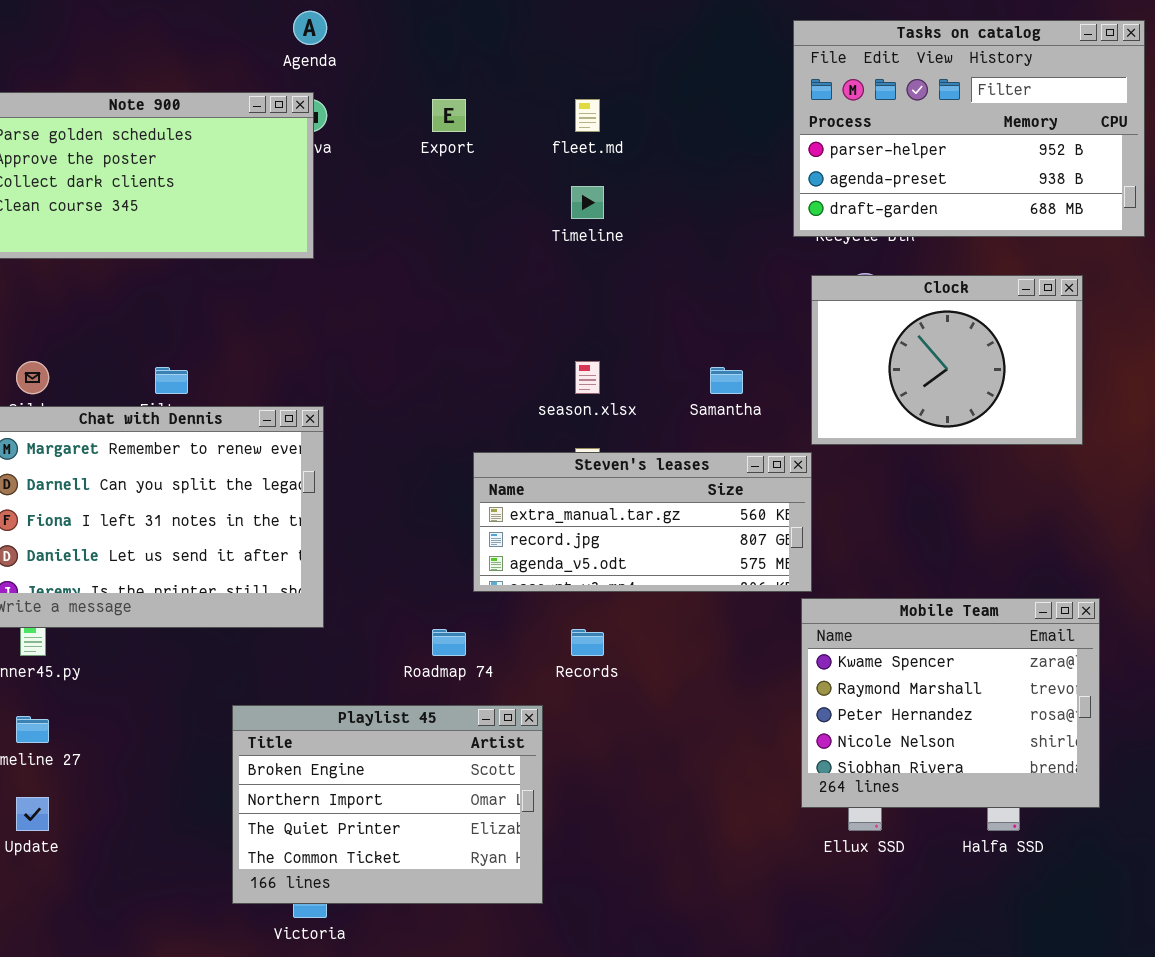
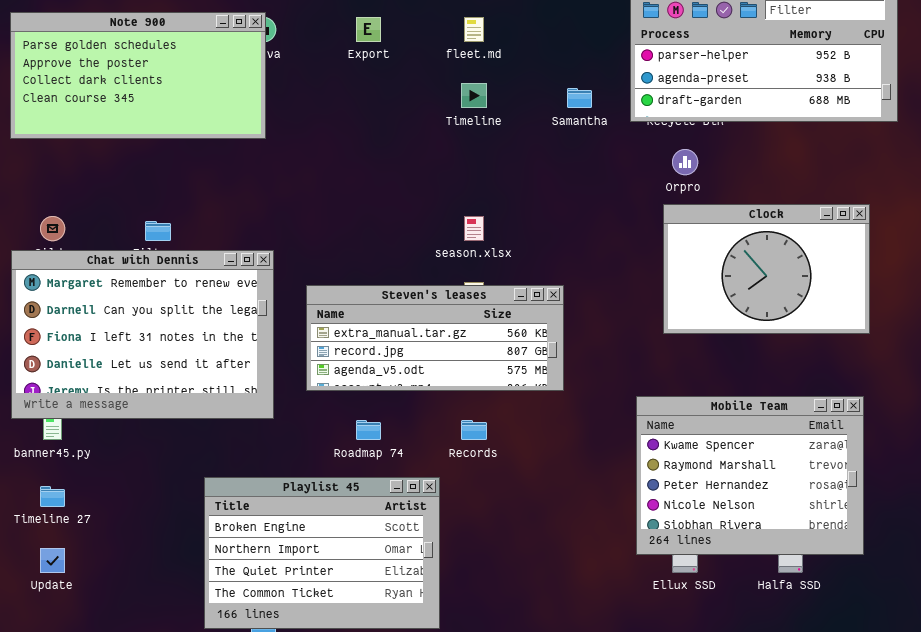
Clock: [811,275,1083,445] -> [663,204,870,334], moved
Samantha: [710,367,743,394] -> [567,88,592,108], moved
Steven's leases: [473,452,812,592] -> [306,285,564,391], moved

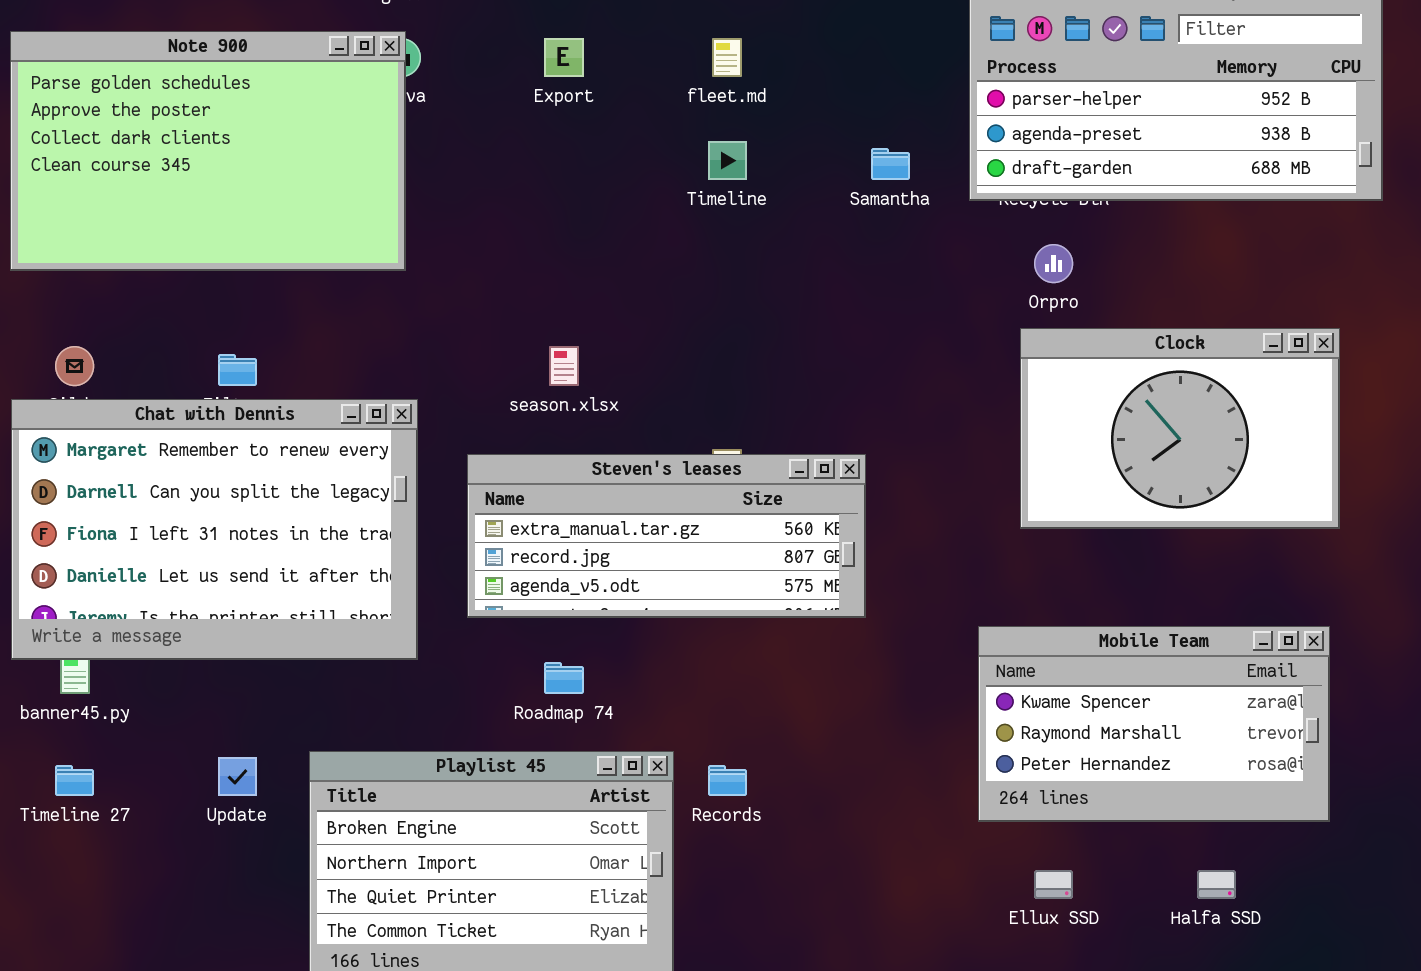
Note 900: [10,12,266,139] -> [10,31,406,271], resized
season.xlsx: [464,216,484,241] -> [549,346,579,386], moved
Mobile Team: [636,396,864,555] -> [978,626,1330,822], resized
Records: [461,420,487,440] -> [708,765,747,796], moved
Update: [40,548,65,573] -> [218,757,257,796], moved

